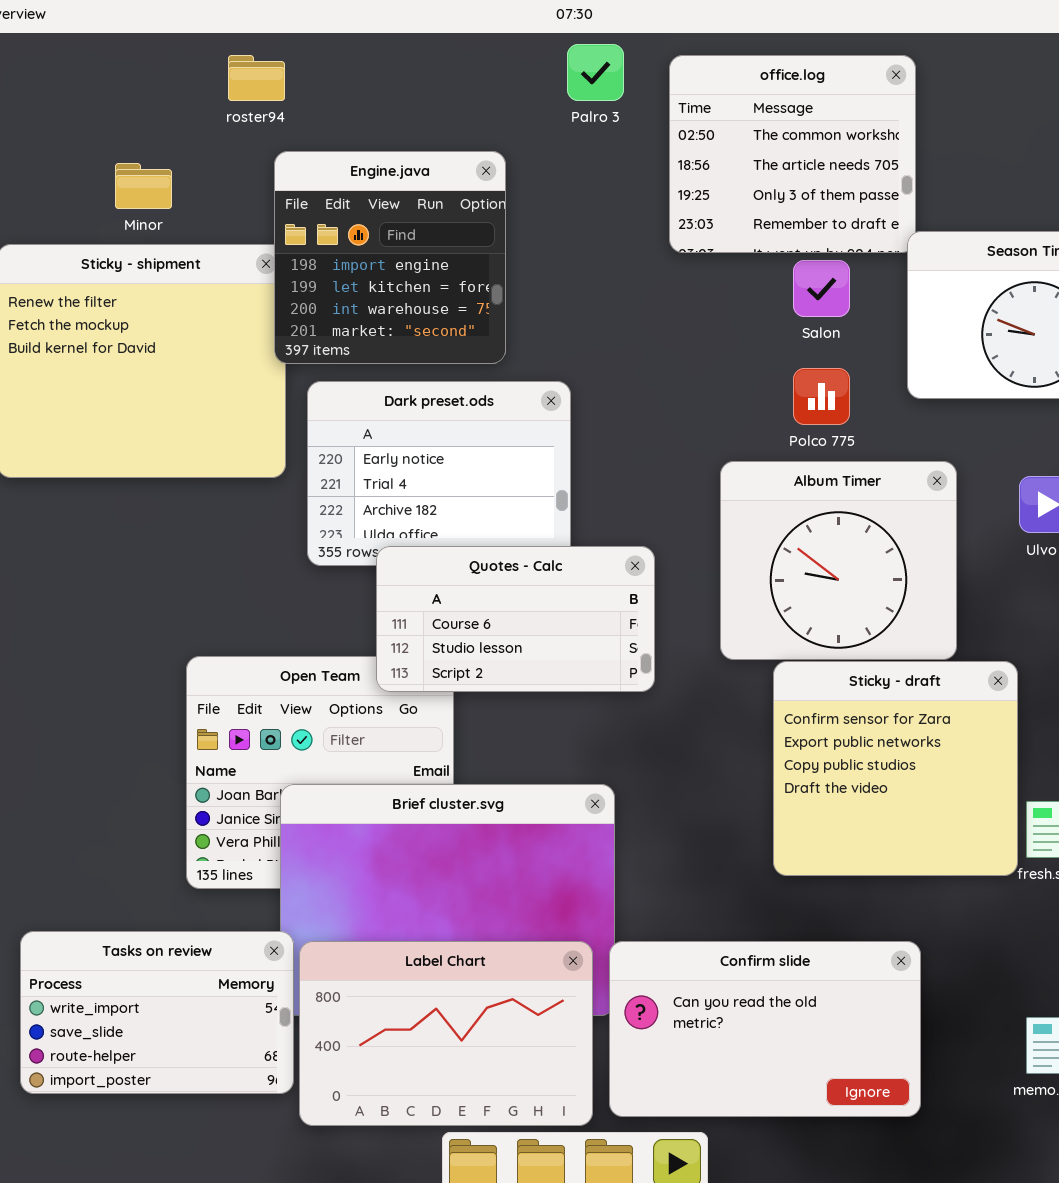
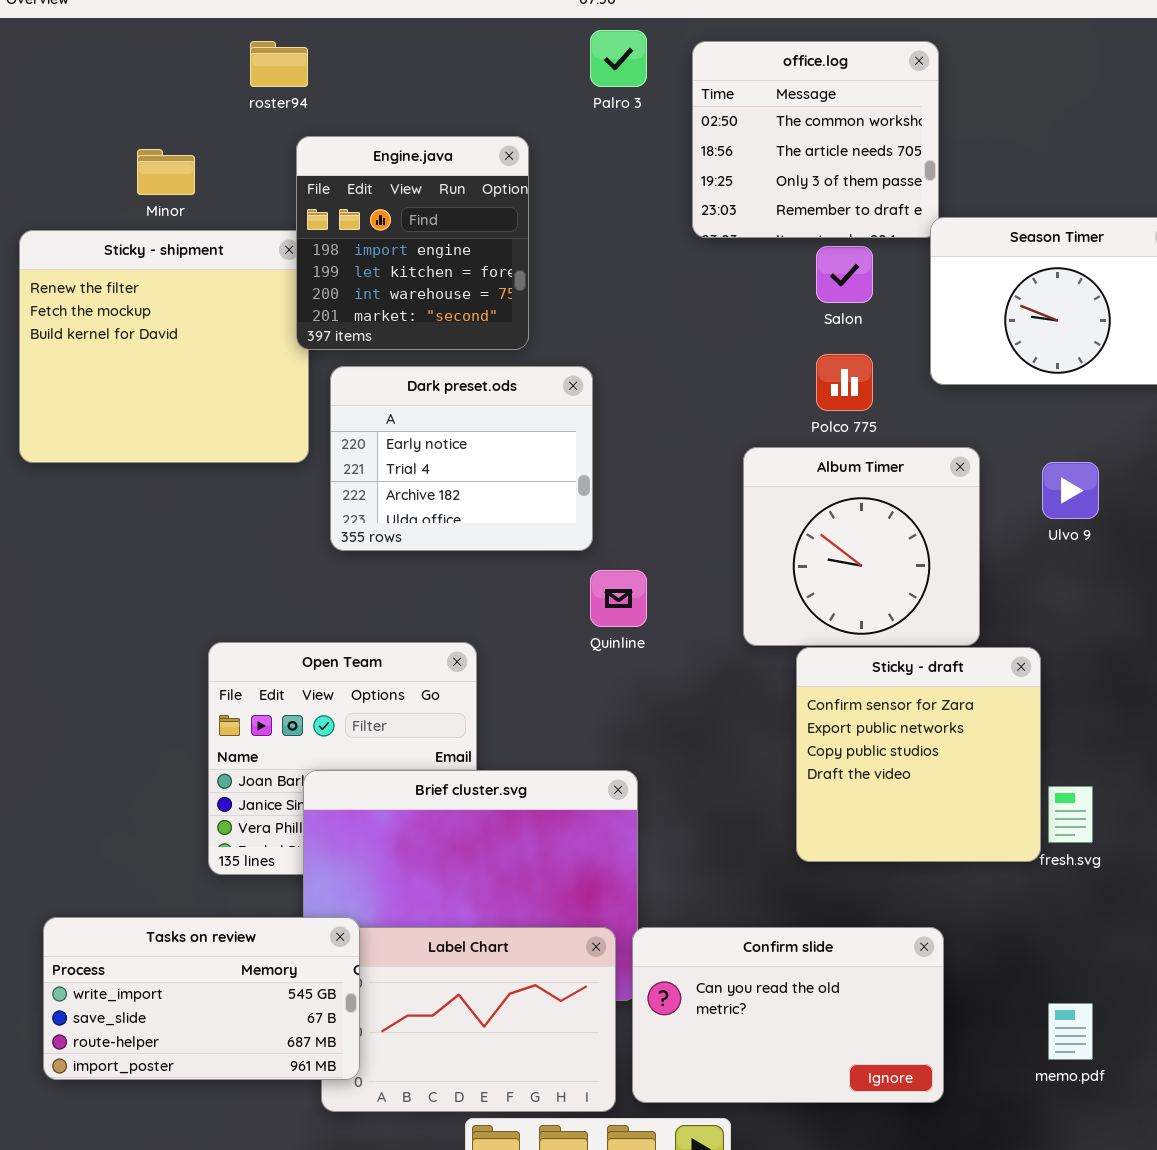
Quotes - Calc: [376,546,655,692] -> none, closed
Tasks on review: [20,931,294,1094] -> [43,917,360,1080], resized

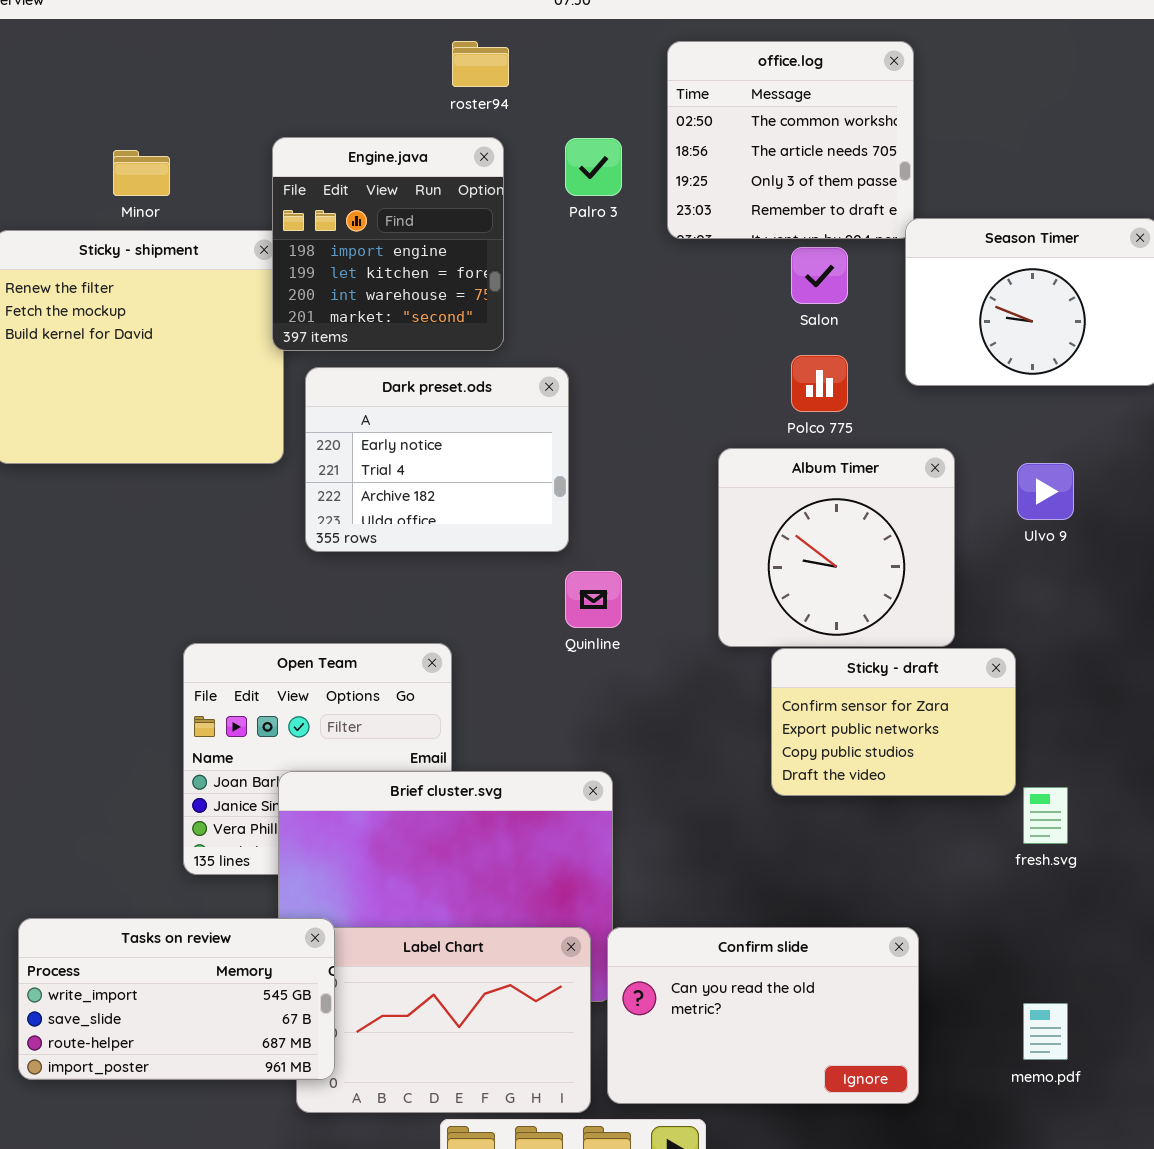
Palro 3: [590,30,647,87] -> [565,138,622,196], moved
roster94: [250,41,308,87] -> [452,41,509,87], moved
Sticky - draft: [796,647,1041,862] -> [771,648,1016,796], resized

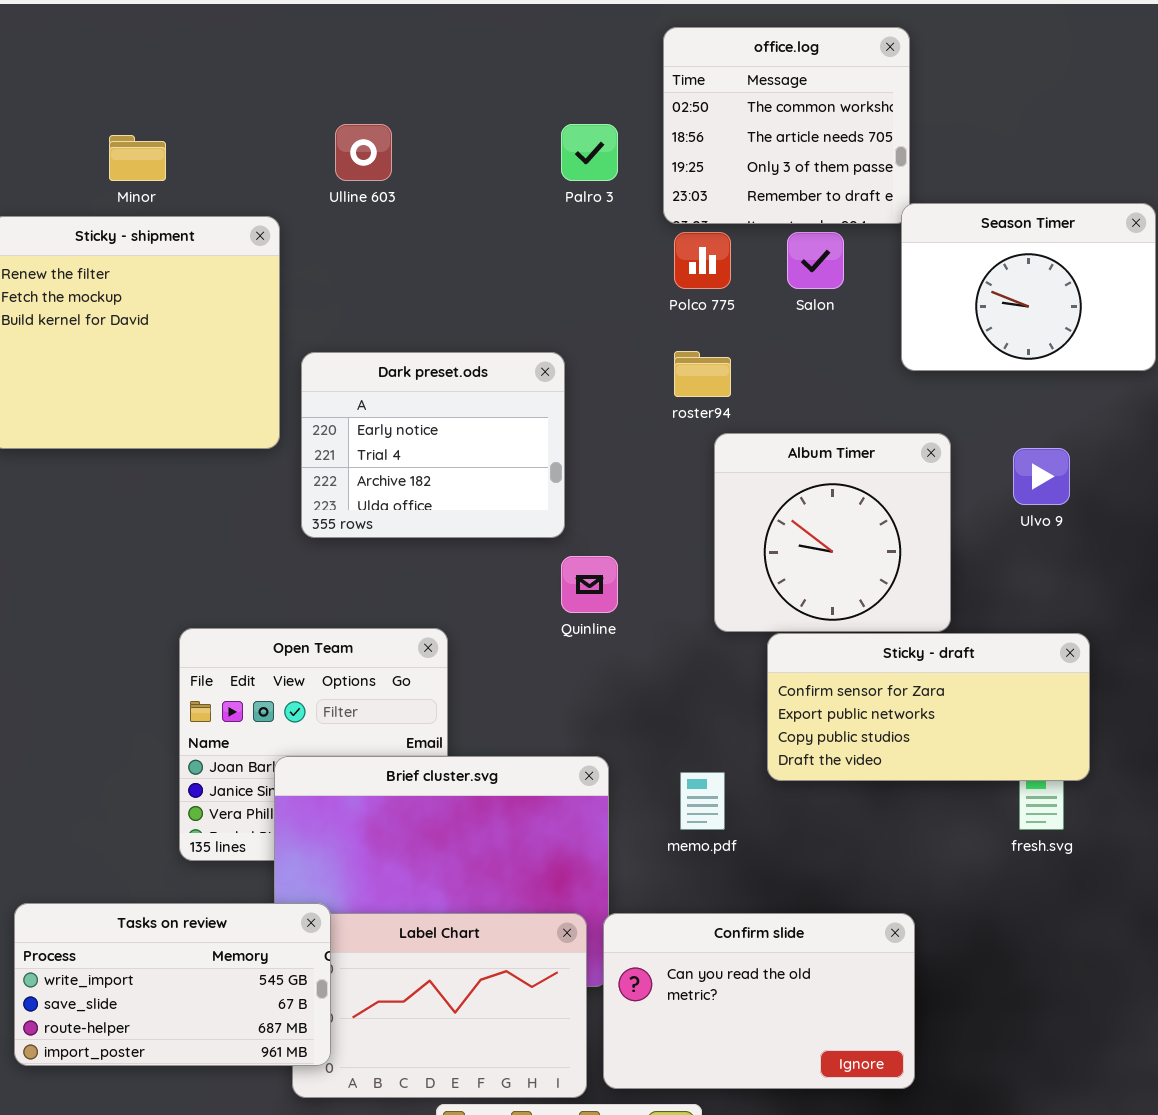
roster94: [452,41,509,87] -> [674,351,731,397], moved
Engine.java: [272,137,504,351] -> none, closed
Polco 775: [791,355,848,412] -> [674,232,731,289], moved
Sticky - draft: [771,648,1016,796] -> [767,633,1090,781], resized
memo.pdf: [1023,1003,1068,1060] -> [680,772,725,830], moved

